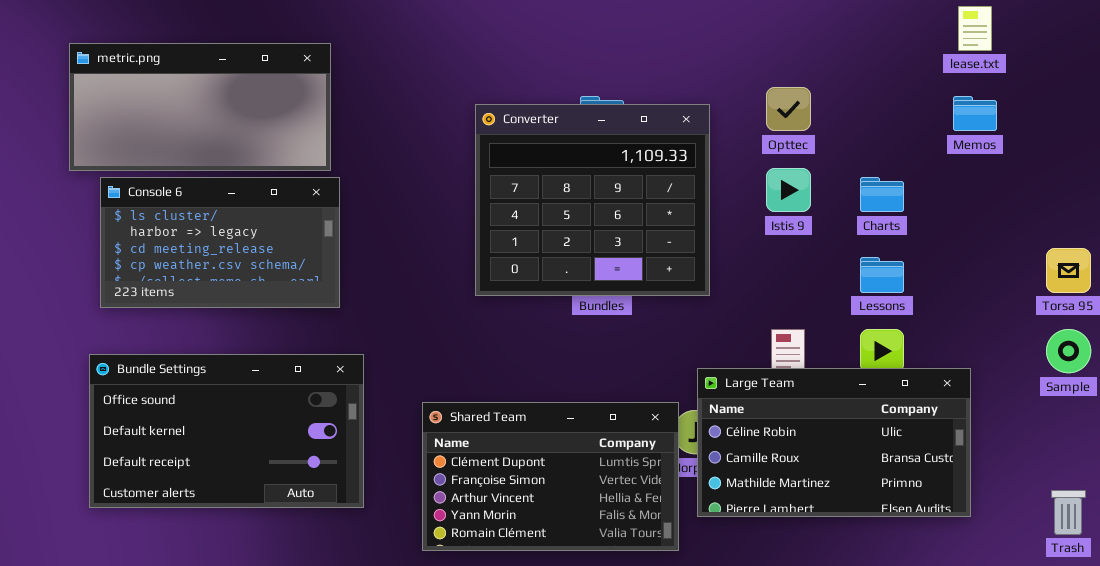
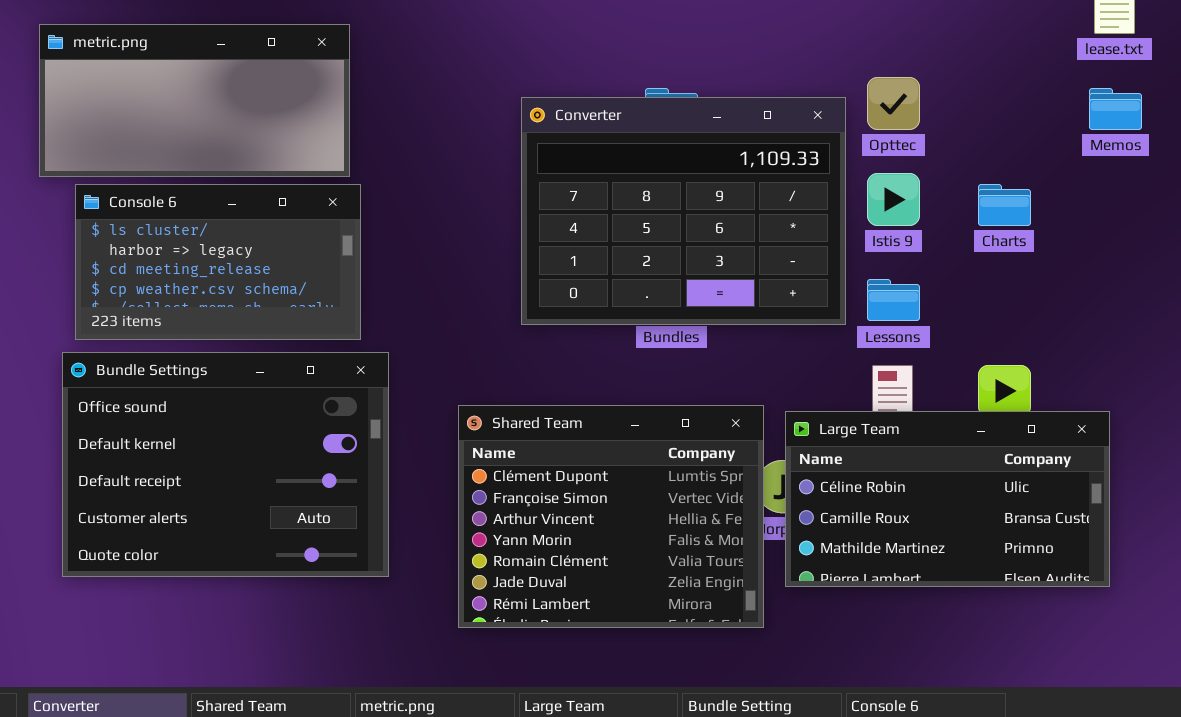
Converter: [475,104,710,296] -> [521,97,846,325], resized
Lessons: [860,257,904,293] -> [867,279,920,321], moved
Bundle Settings: [89,354,364,508] -> [62,352,389,577], resized
Shared Team: [422,402,679,551] -> [458,405,764,628], resized

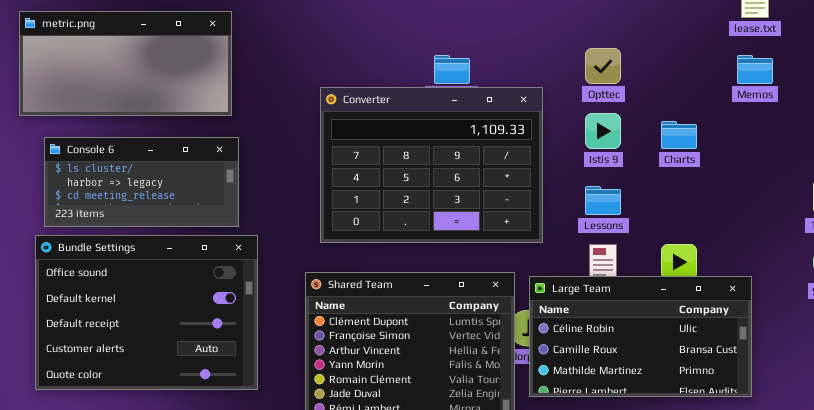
Converter: [521,97,846,325] -> [320,87,543,243], moved
Console 6: [75,184,361,340] -> [44,137,239,227], resized

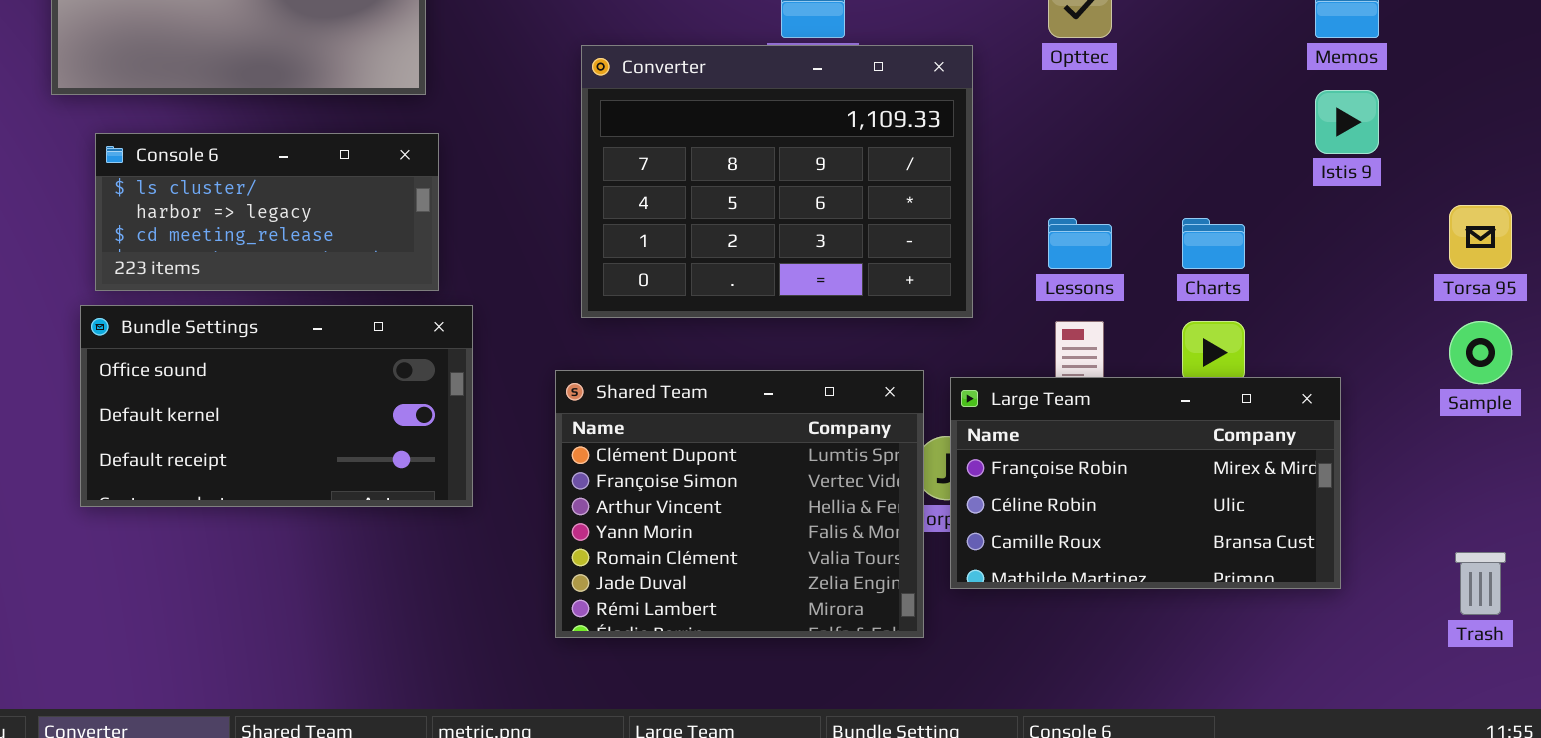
Istis 9: [585,113,621,149] -> [1315,90,1379,154], moved
Charts: [661,121,697,149] -> [1182,218,1245,269], moved
Bundle Settings: [35,235,258,390] -> [80,305,473,507], resized
Large Team: [529,276,752,397] -> [950,377,1341,589], scrolled up 1 row

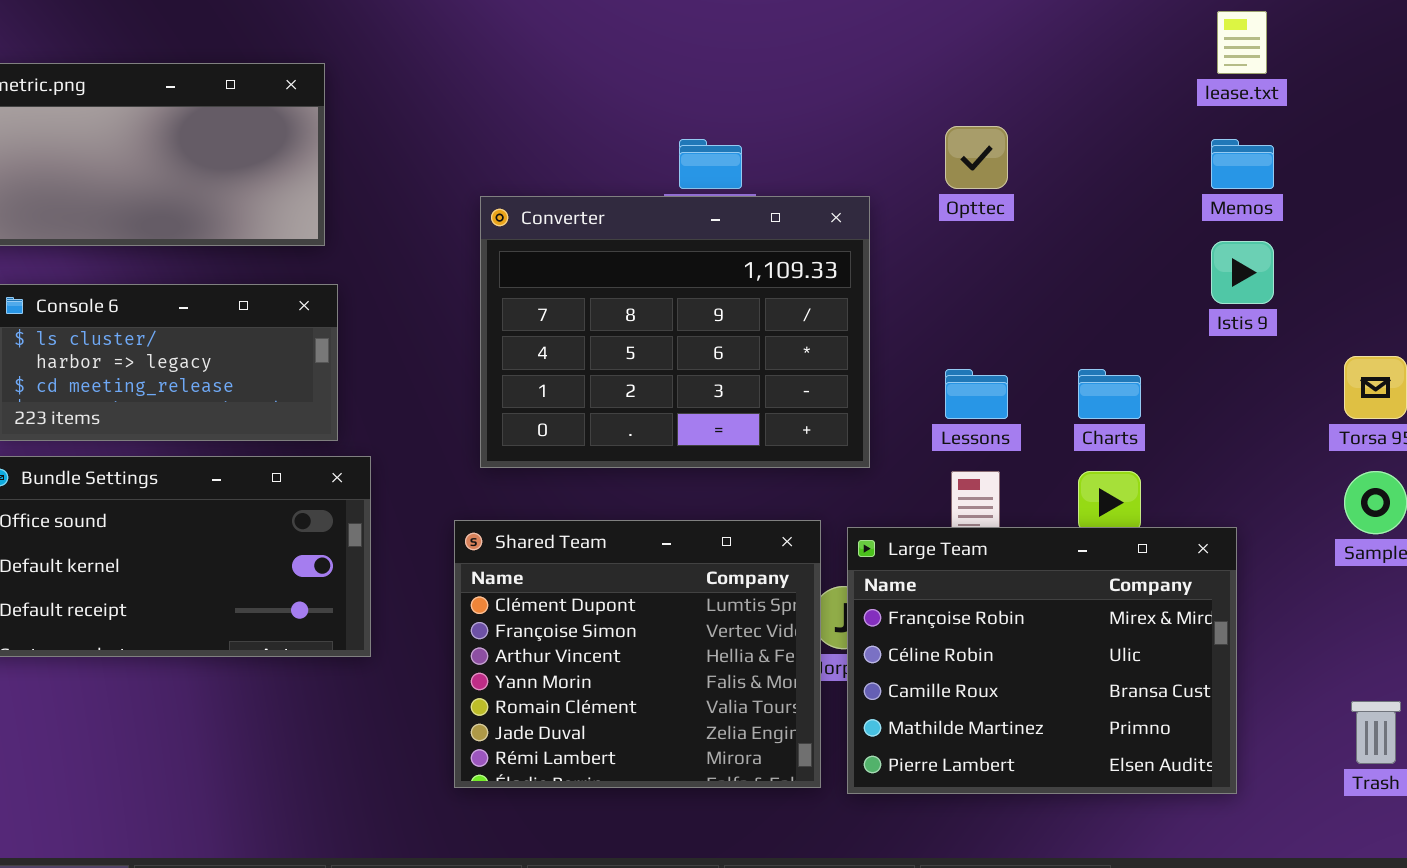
Large Team: [950,377,1341,589] -> [847,527,1237,794], resized

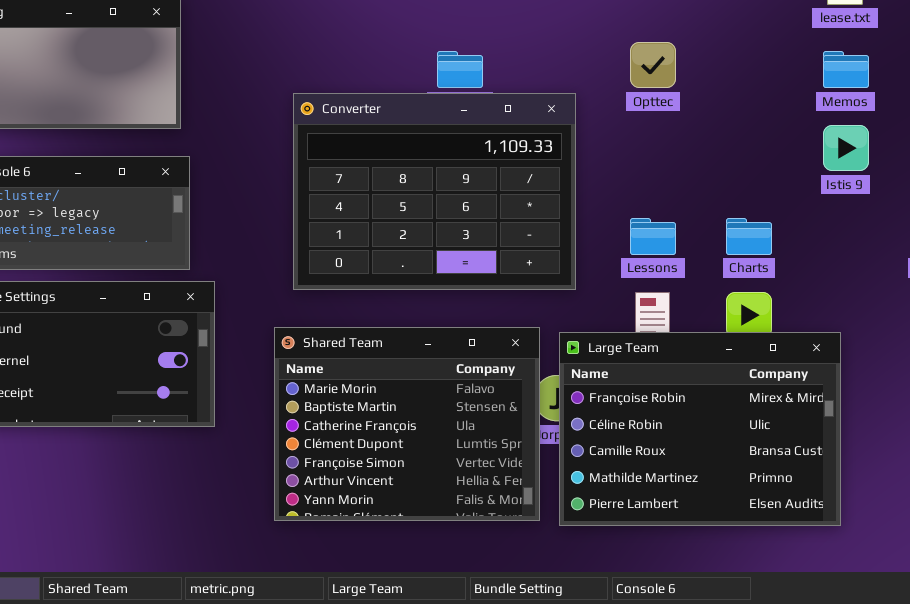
Shared Team: [454,520,821,788] -> [274,327,540,521], scrolled up 3 rows

